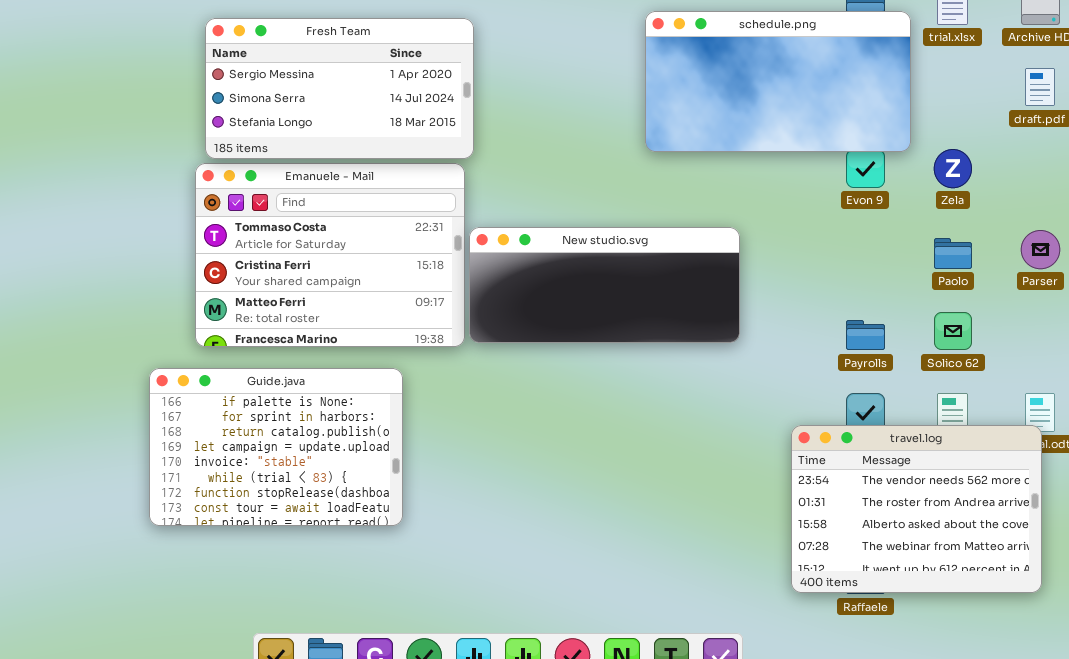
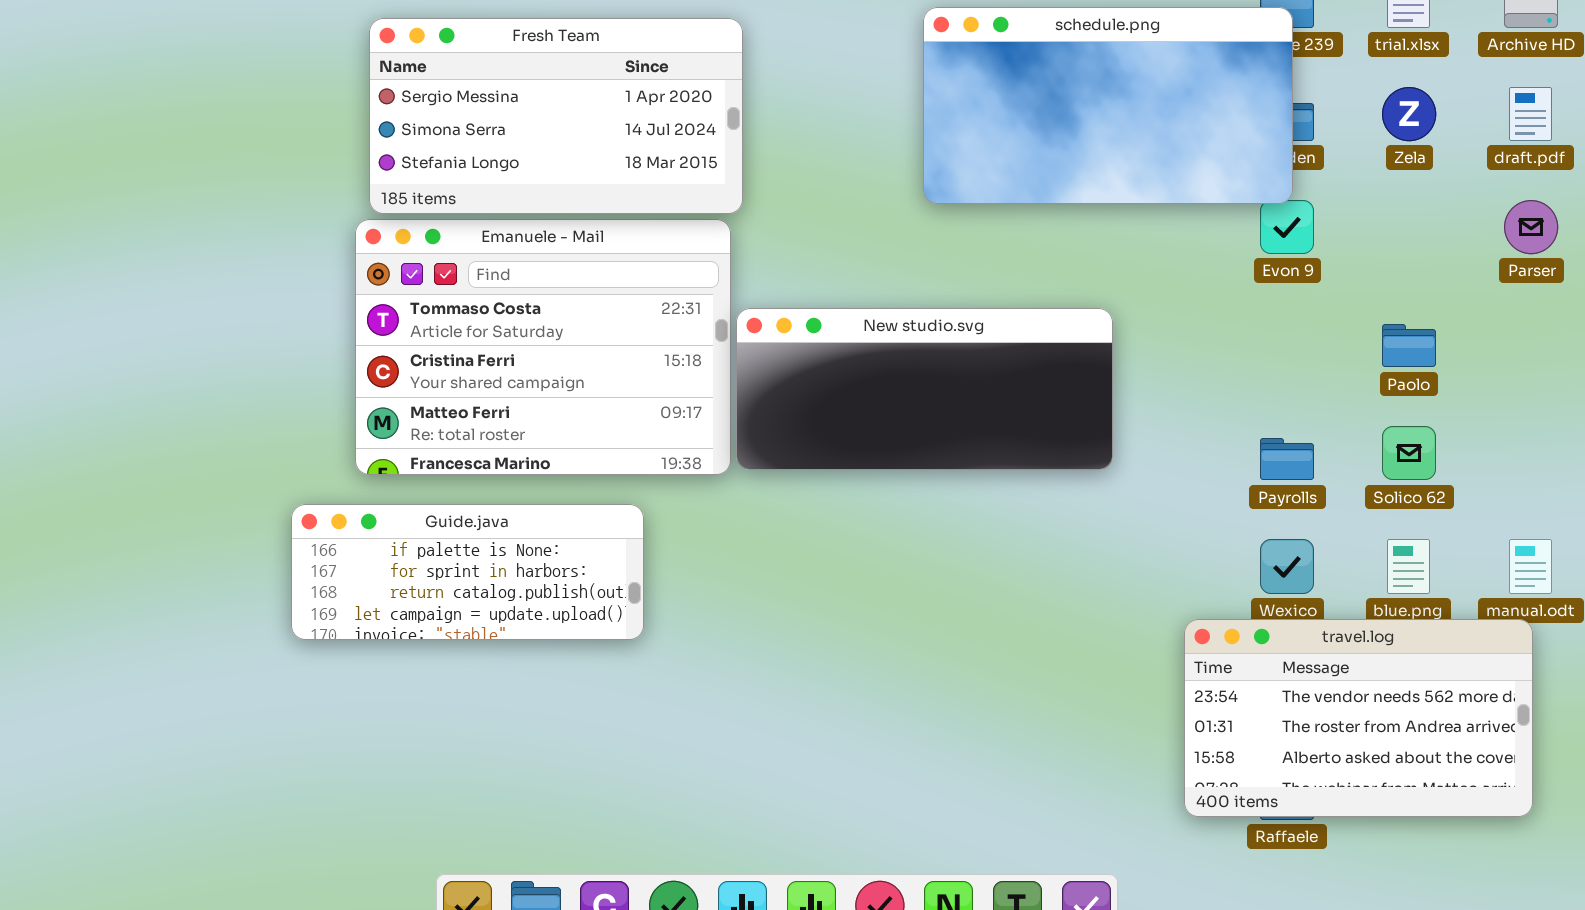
schedule.png: [645,11,911,152] -> [923,7,1293,204], moved
Zela: [934,149,972,188] -> [1382,87,1436,141], moved
Parser: [1021,230,1060,269] -> [1504,200,1558,254], moved
Guide.java: [149,368,403,526] -> [291,504,644,640], resized
travel.log: [791,425,1042,593] -> [1184,619,1533,817], resized

